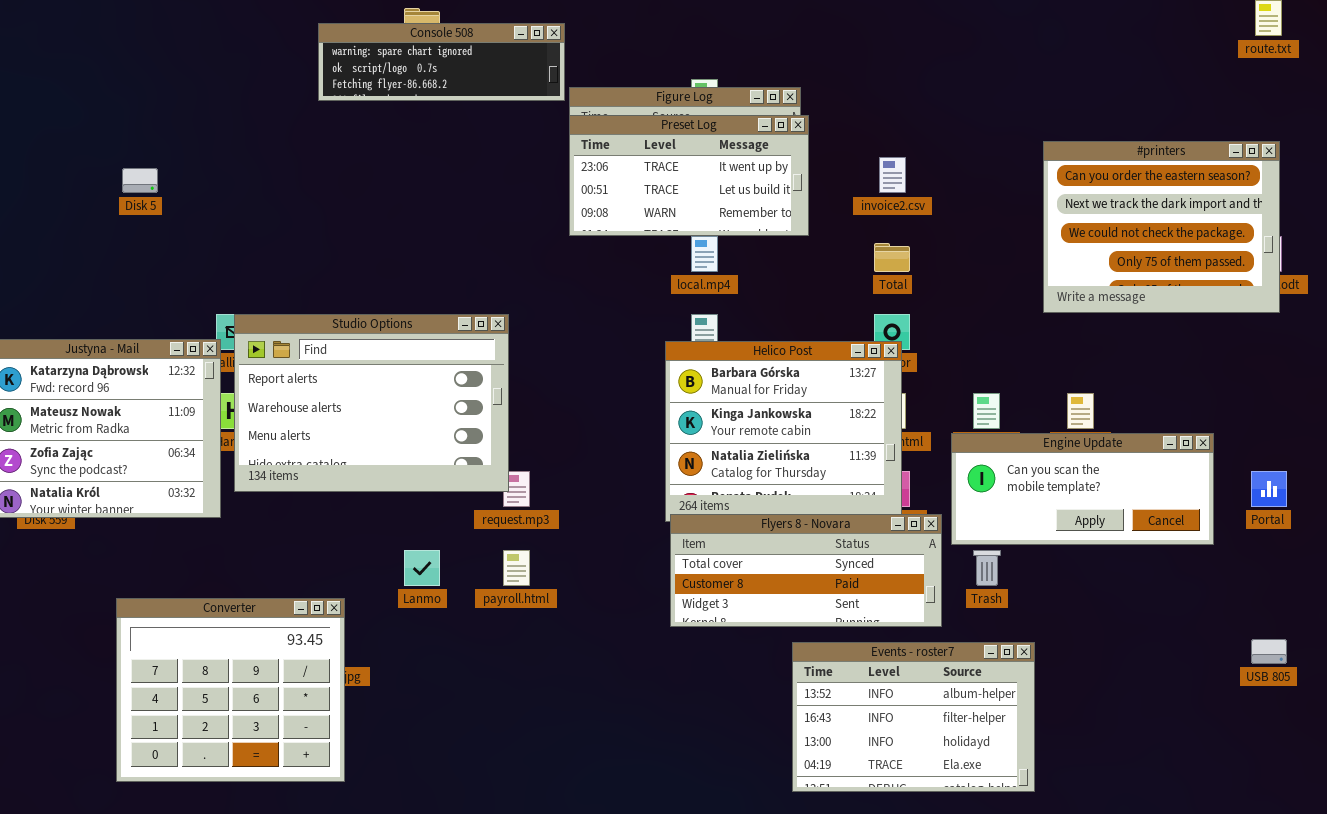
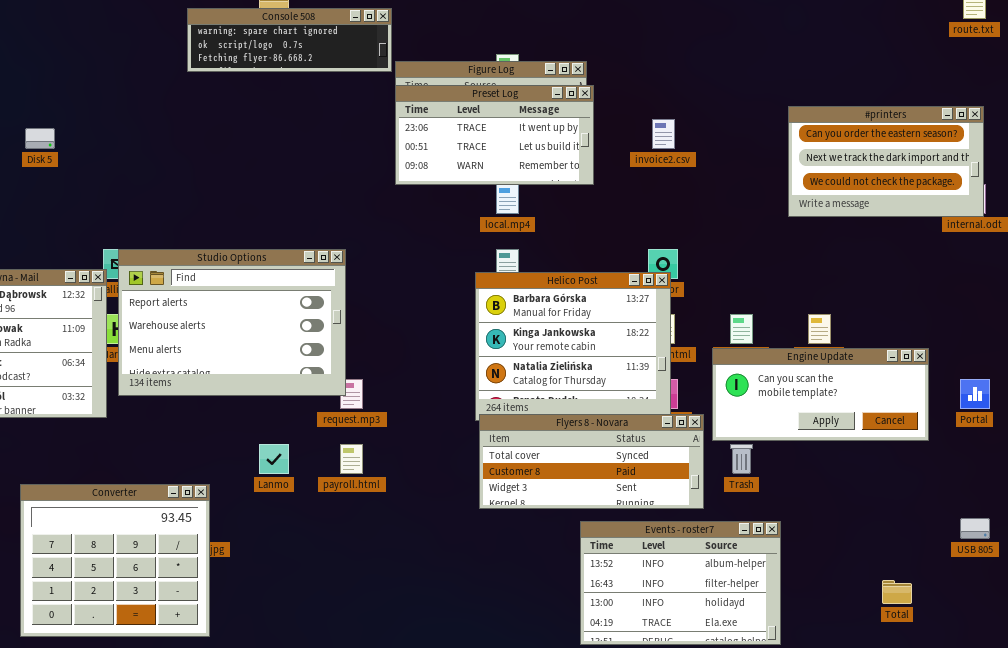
#printers: [1043,141,1280,313] -> [788,106,984,217], resized
Total: [874,243,910,272] -> [882,580,912,604], moved

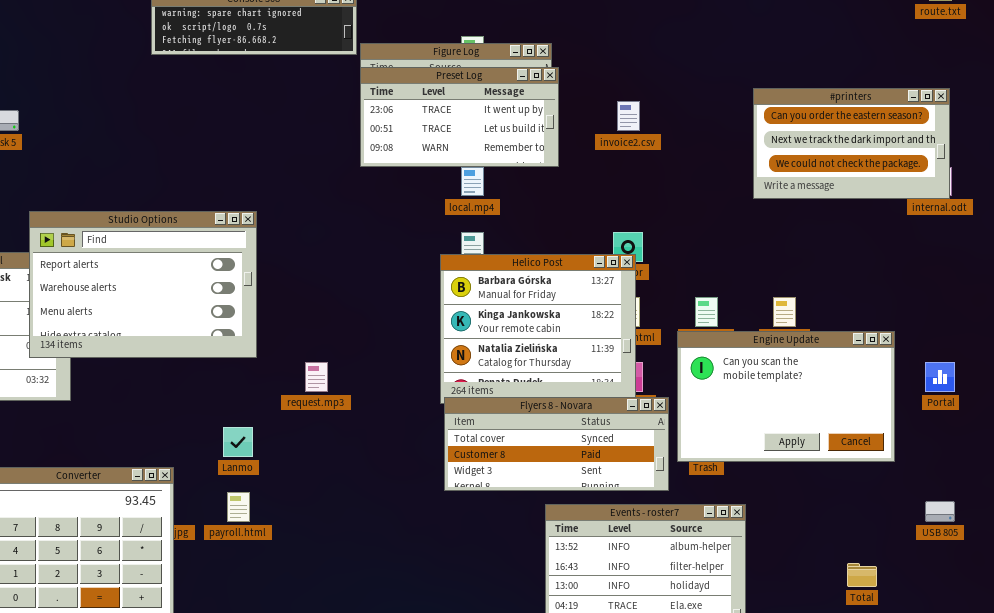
Studio Options: [118,249,346,396] -> [29,211,257,358], moved
Engine Update: [712,348,929,441] -> [677,331,895,462], resized
payroll.html: [340,444,363,474] -> [227,492,250,522], moved

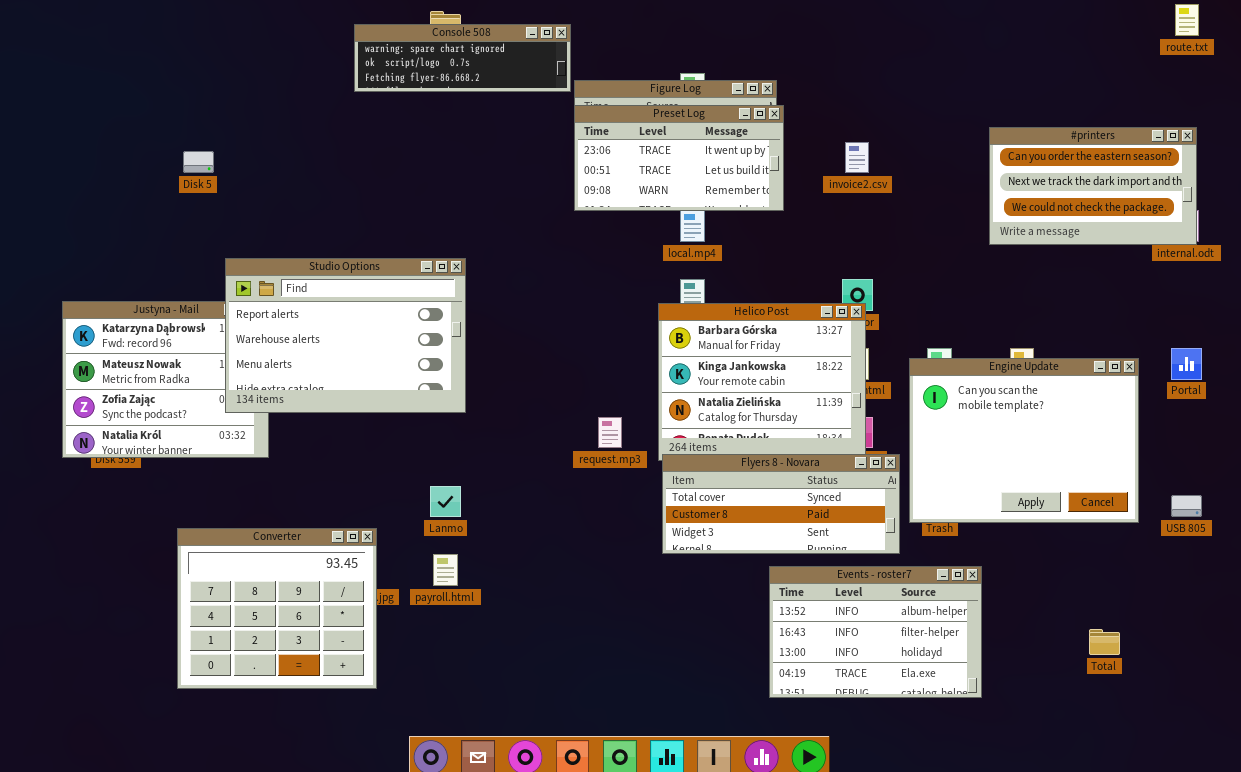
Engine Update: [677,331,895,462] -> [909,358,1139,523], resized
request.mp3: [305,362,328,392] -> [598,417,622,448], moved
Portal: [925,362,955,392] -> [1171,348,1202,380], moved
USB 805: [925,501,955,522] -> [1171,495,1202,517], moved

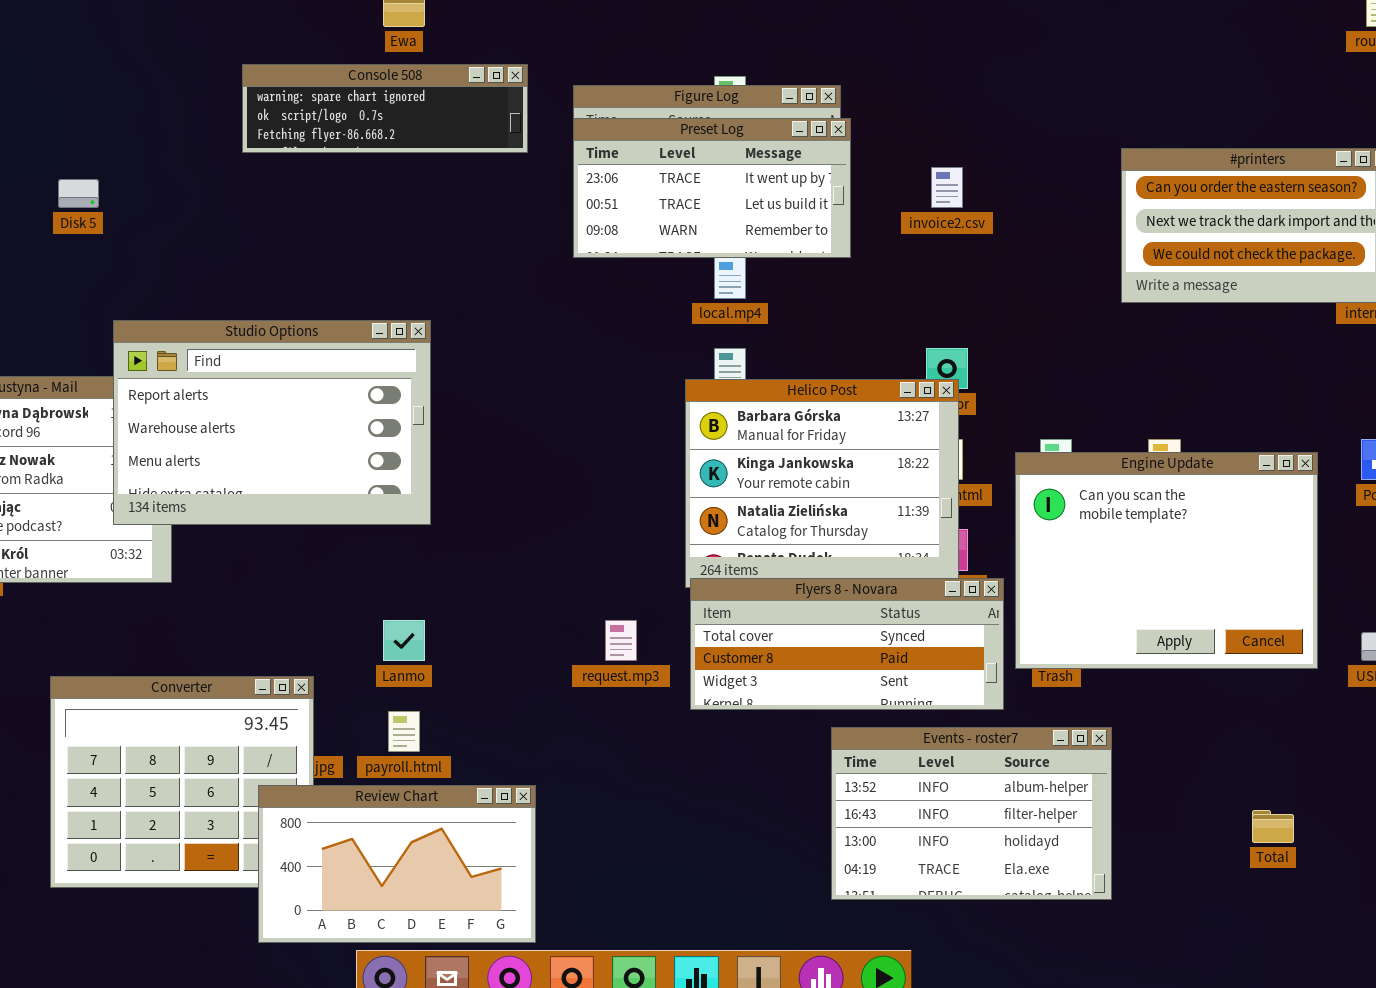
Console 508: [354,24,571,92] -> [242,64,528,153], moved
request.mp3: [598,417,622,448] -> [605,620,637,661], moved
Review Chart: none -> [258,785,536,943], opened

